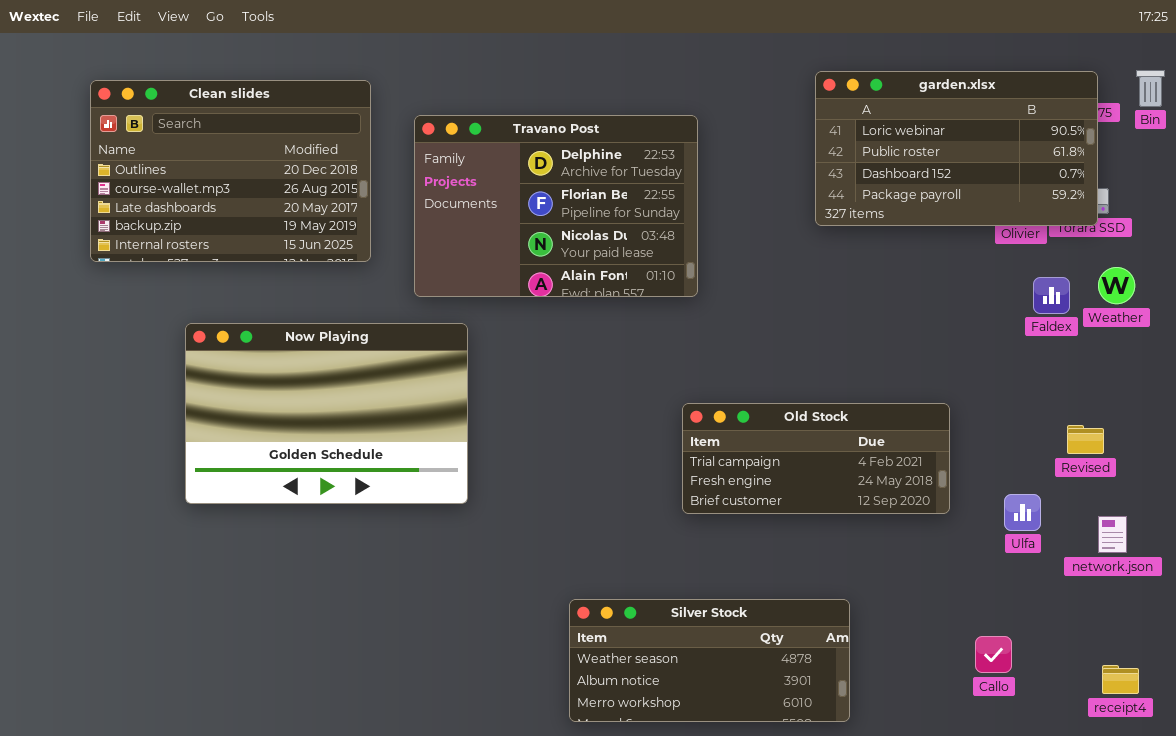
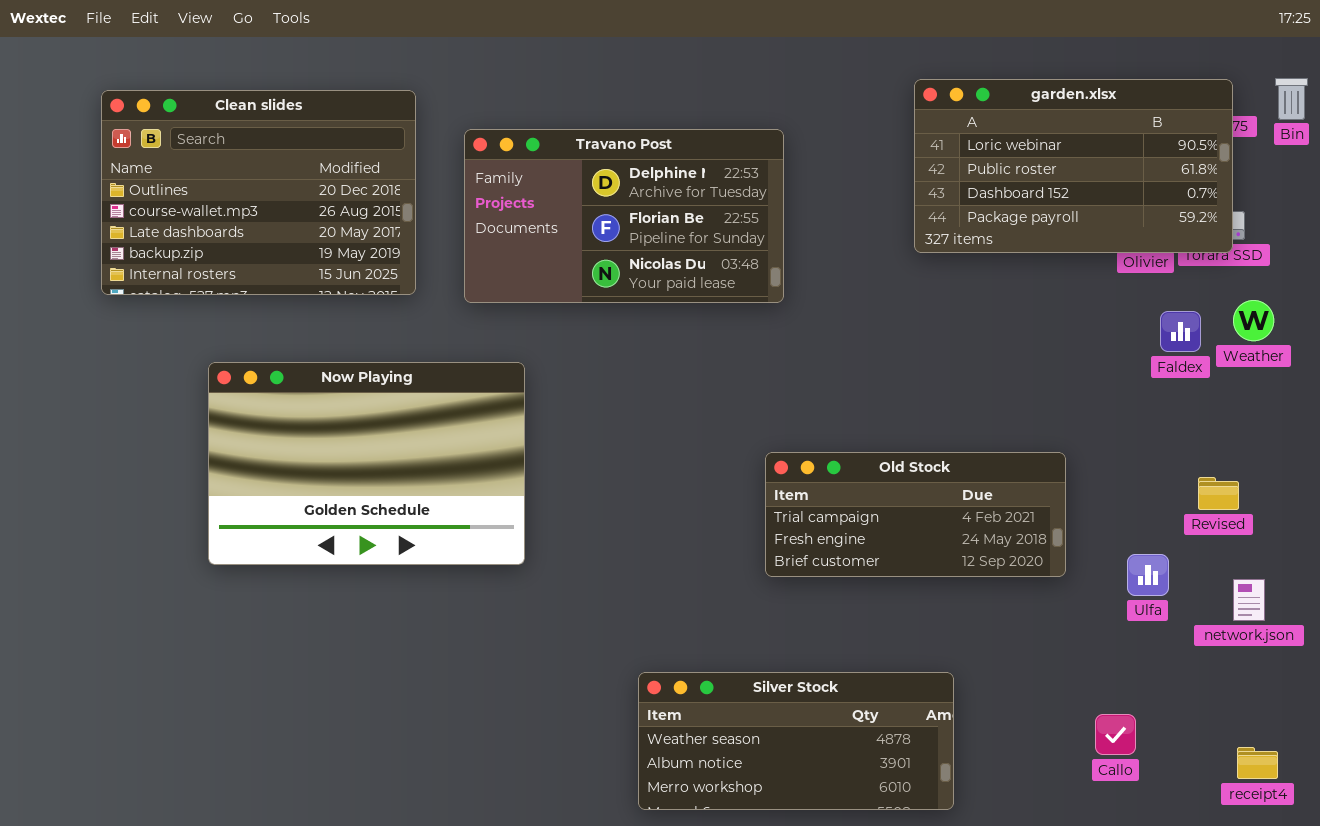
Travano Post: [414,115,698,297] -> [464,129,784,303], resized

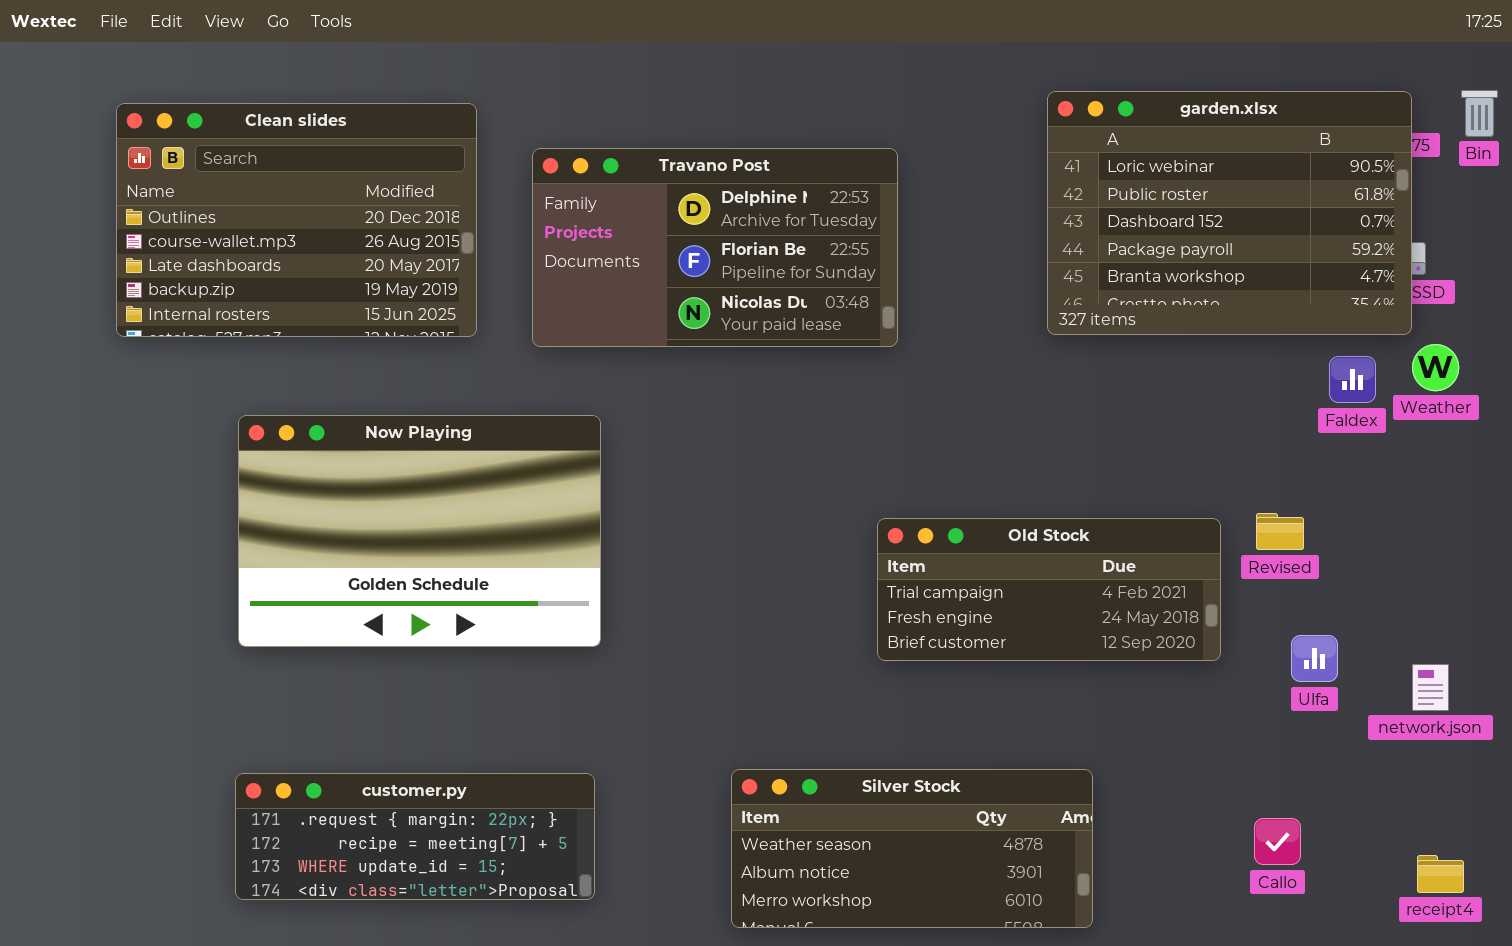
garden.xlsx: [914,79,1233,253] -> [1047,91,1412,335], resized
Revised: [1198,477,1239,510] -> [1256,513,1304,550], moved
customer.py: none -> [235,773,595,900], opened

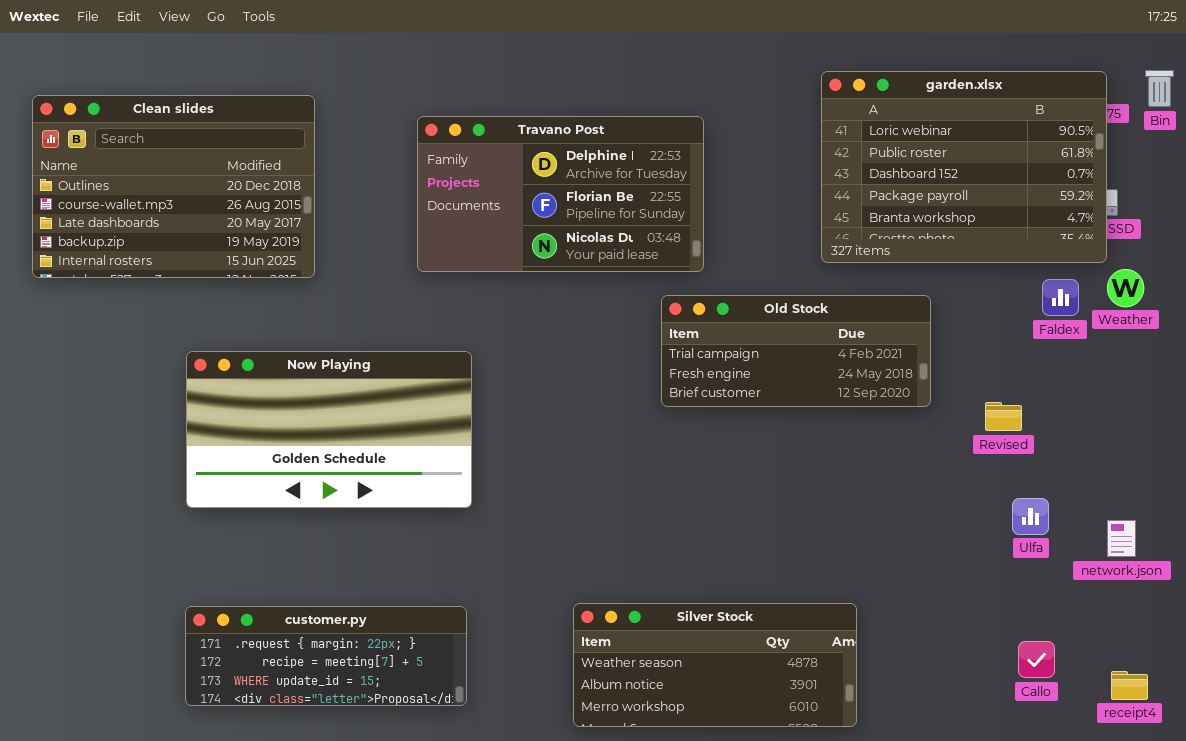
Clean slides: [116,103,477,337] -> [32,95,315,278], moved
Now Playing: [238,415,601,647] -> [186,351,472,508], resized
Old Stock: [877,518,1221,661] -> [661,295,931,407], moved
Callo: [1254,818,1301,865] -> [1018,641,1055,678], moved

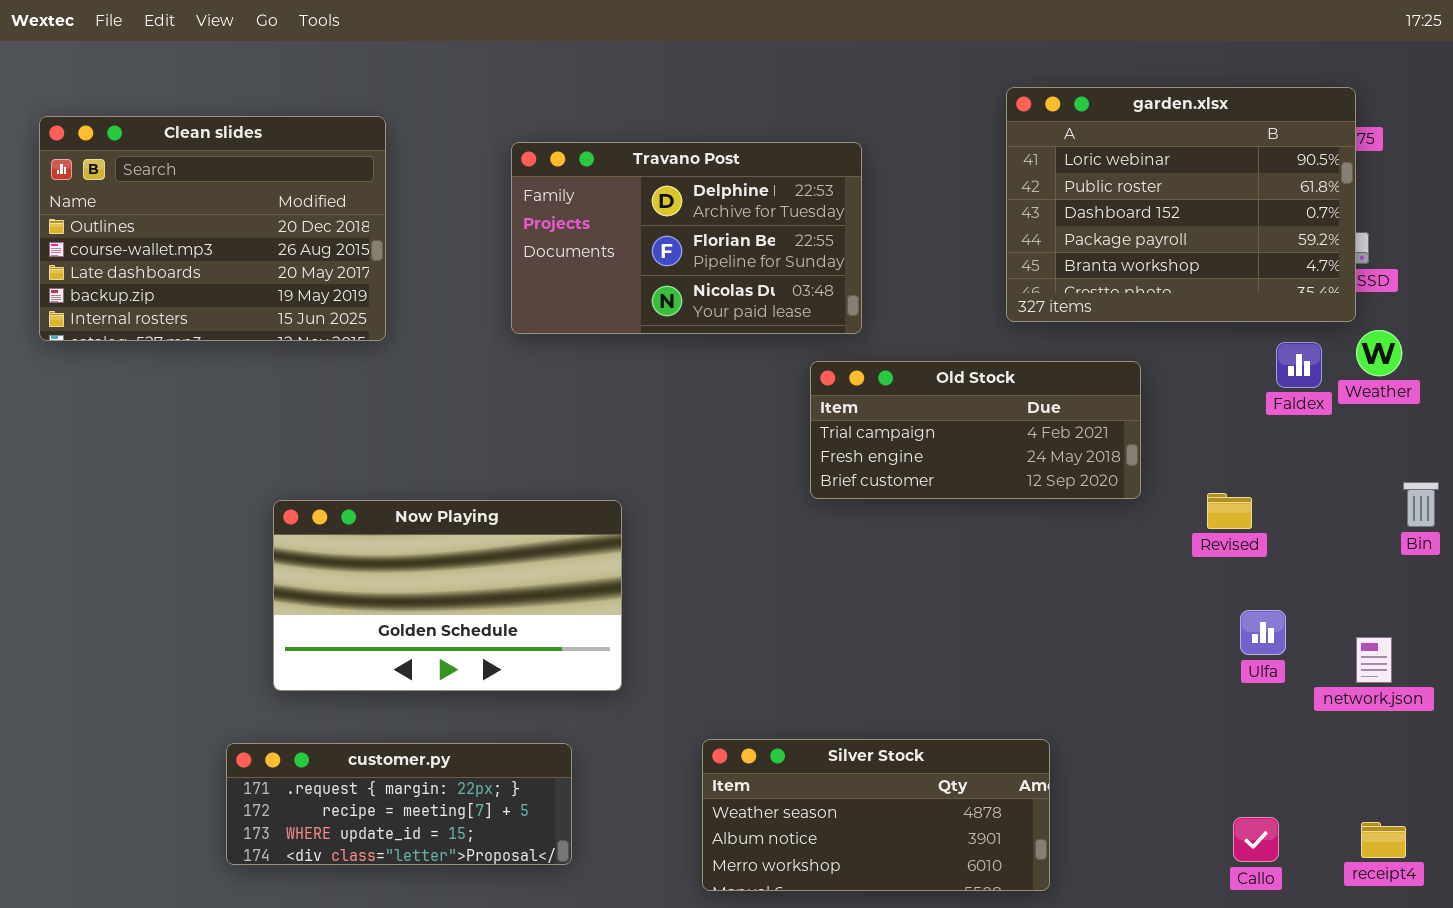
Bin: [1145,70,1174,107] -> [1403,482,1439,527], moved
Now Playing: [186,351,472,508] -> [273,500,622,691], moved
Callo: [1018,641,1055,678] -> [1233,817,1279,862], moved

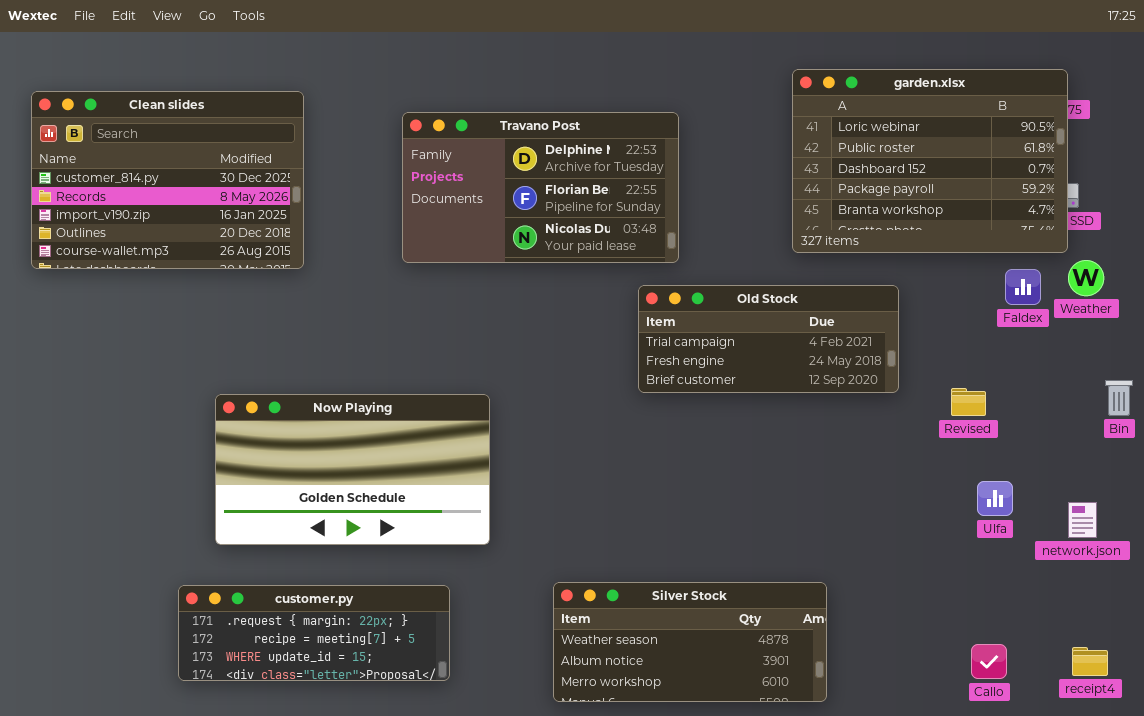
Clean slides: [39,116,386,341] -> [31,91,304,269], scrolled up 3 rows

